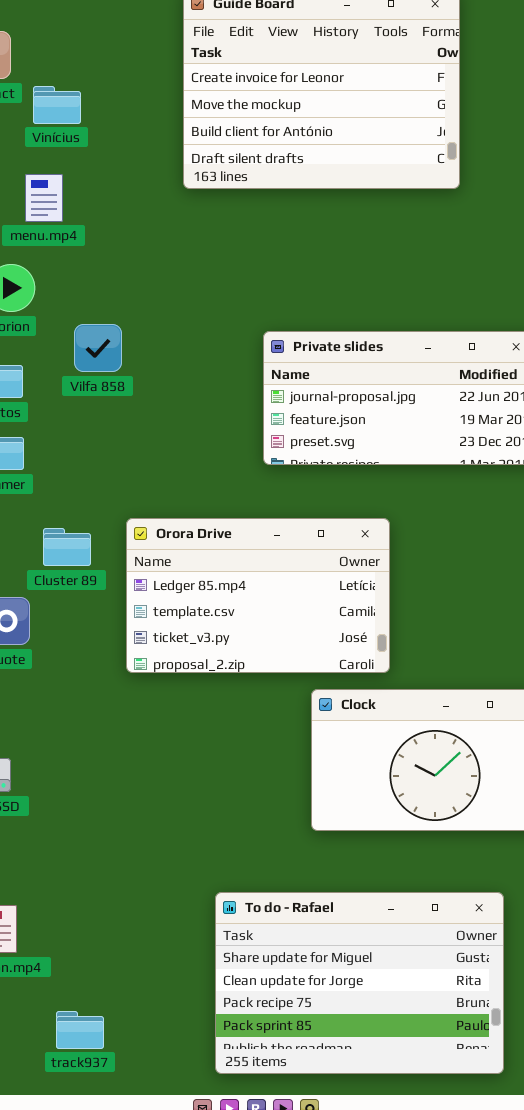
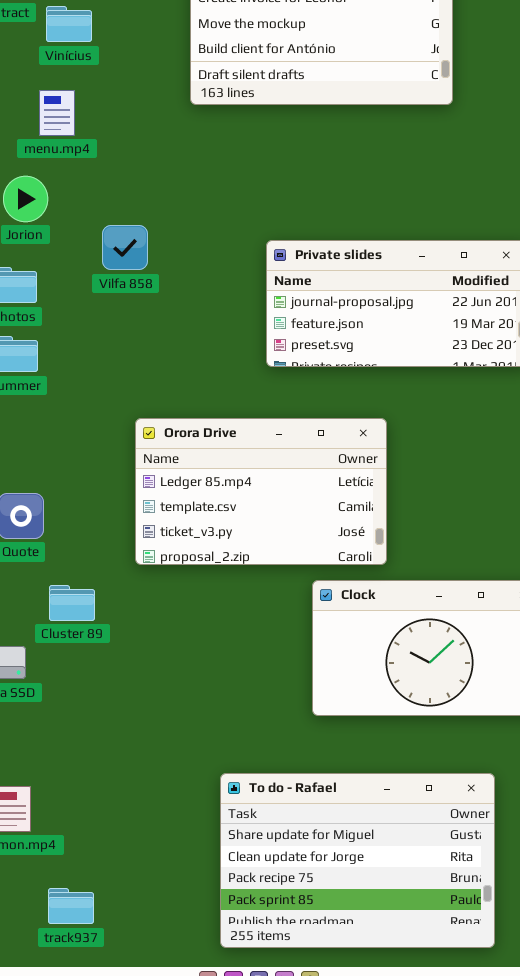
Vilfa 858: [74,324,122,372] -> [102,225,148,270], moved
Cluster 89: [43,528,91,566] -> [49,585,95,621], moved
track937: [56,1011,104,1049] -> [48,888,94,924], moved

